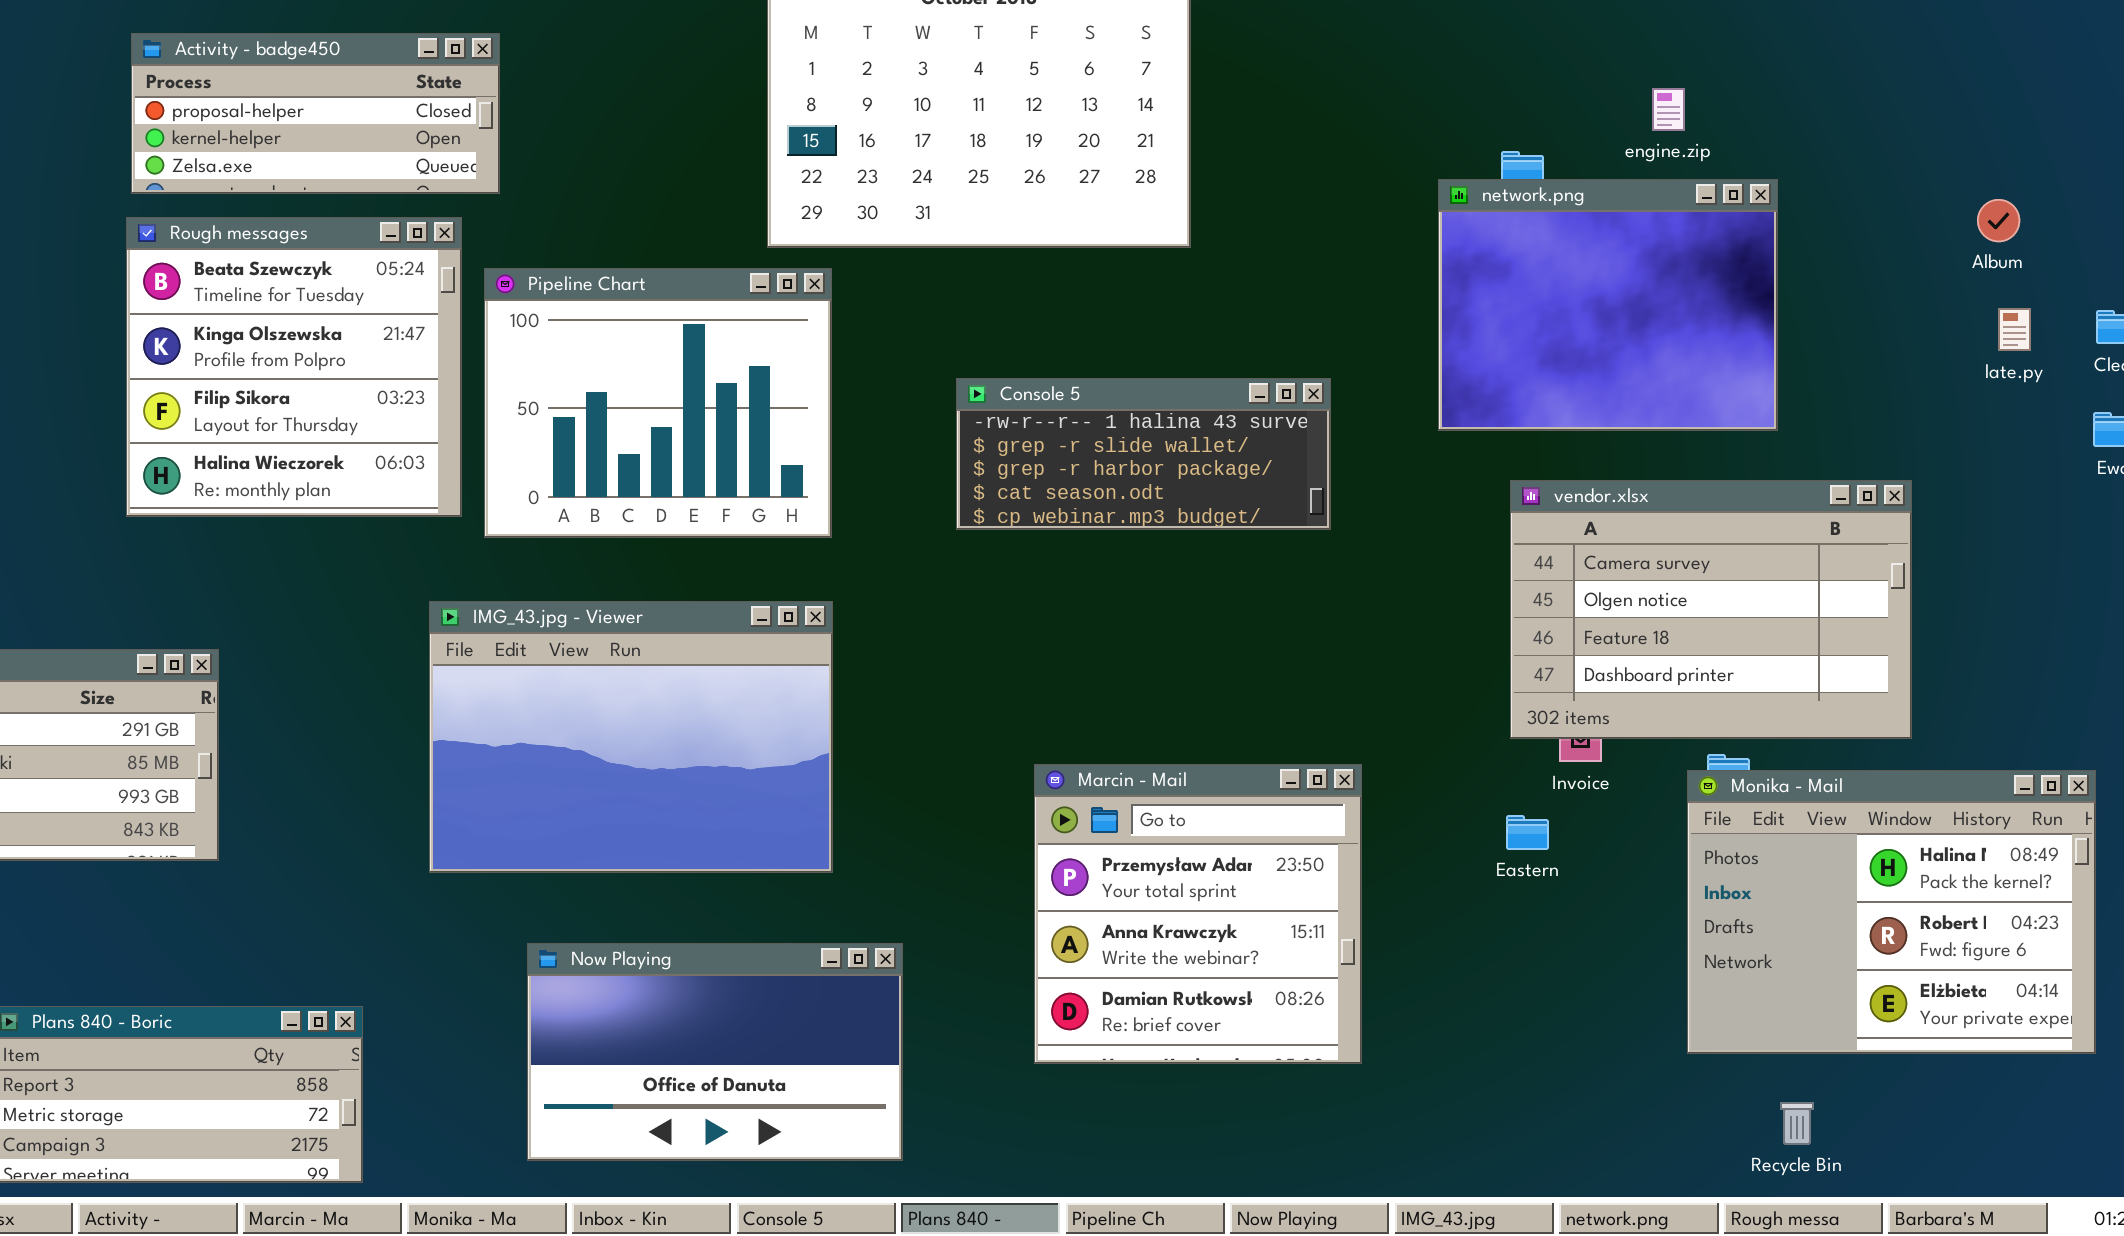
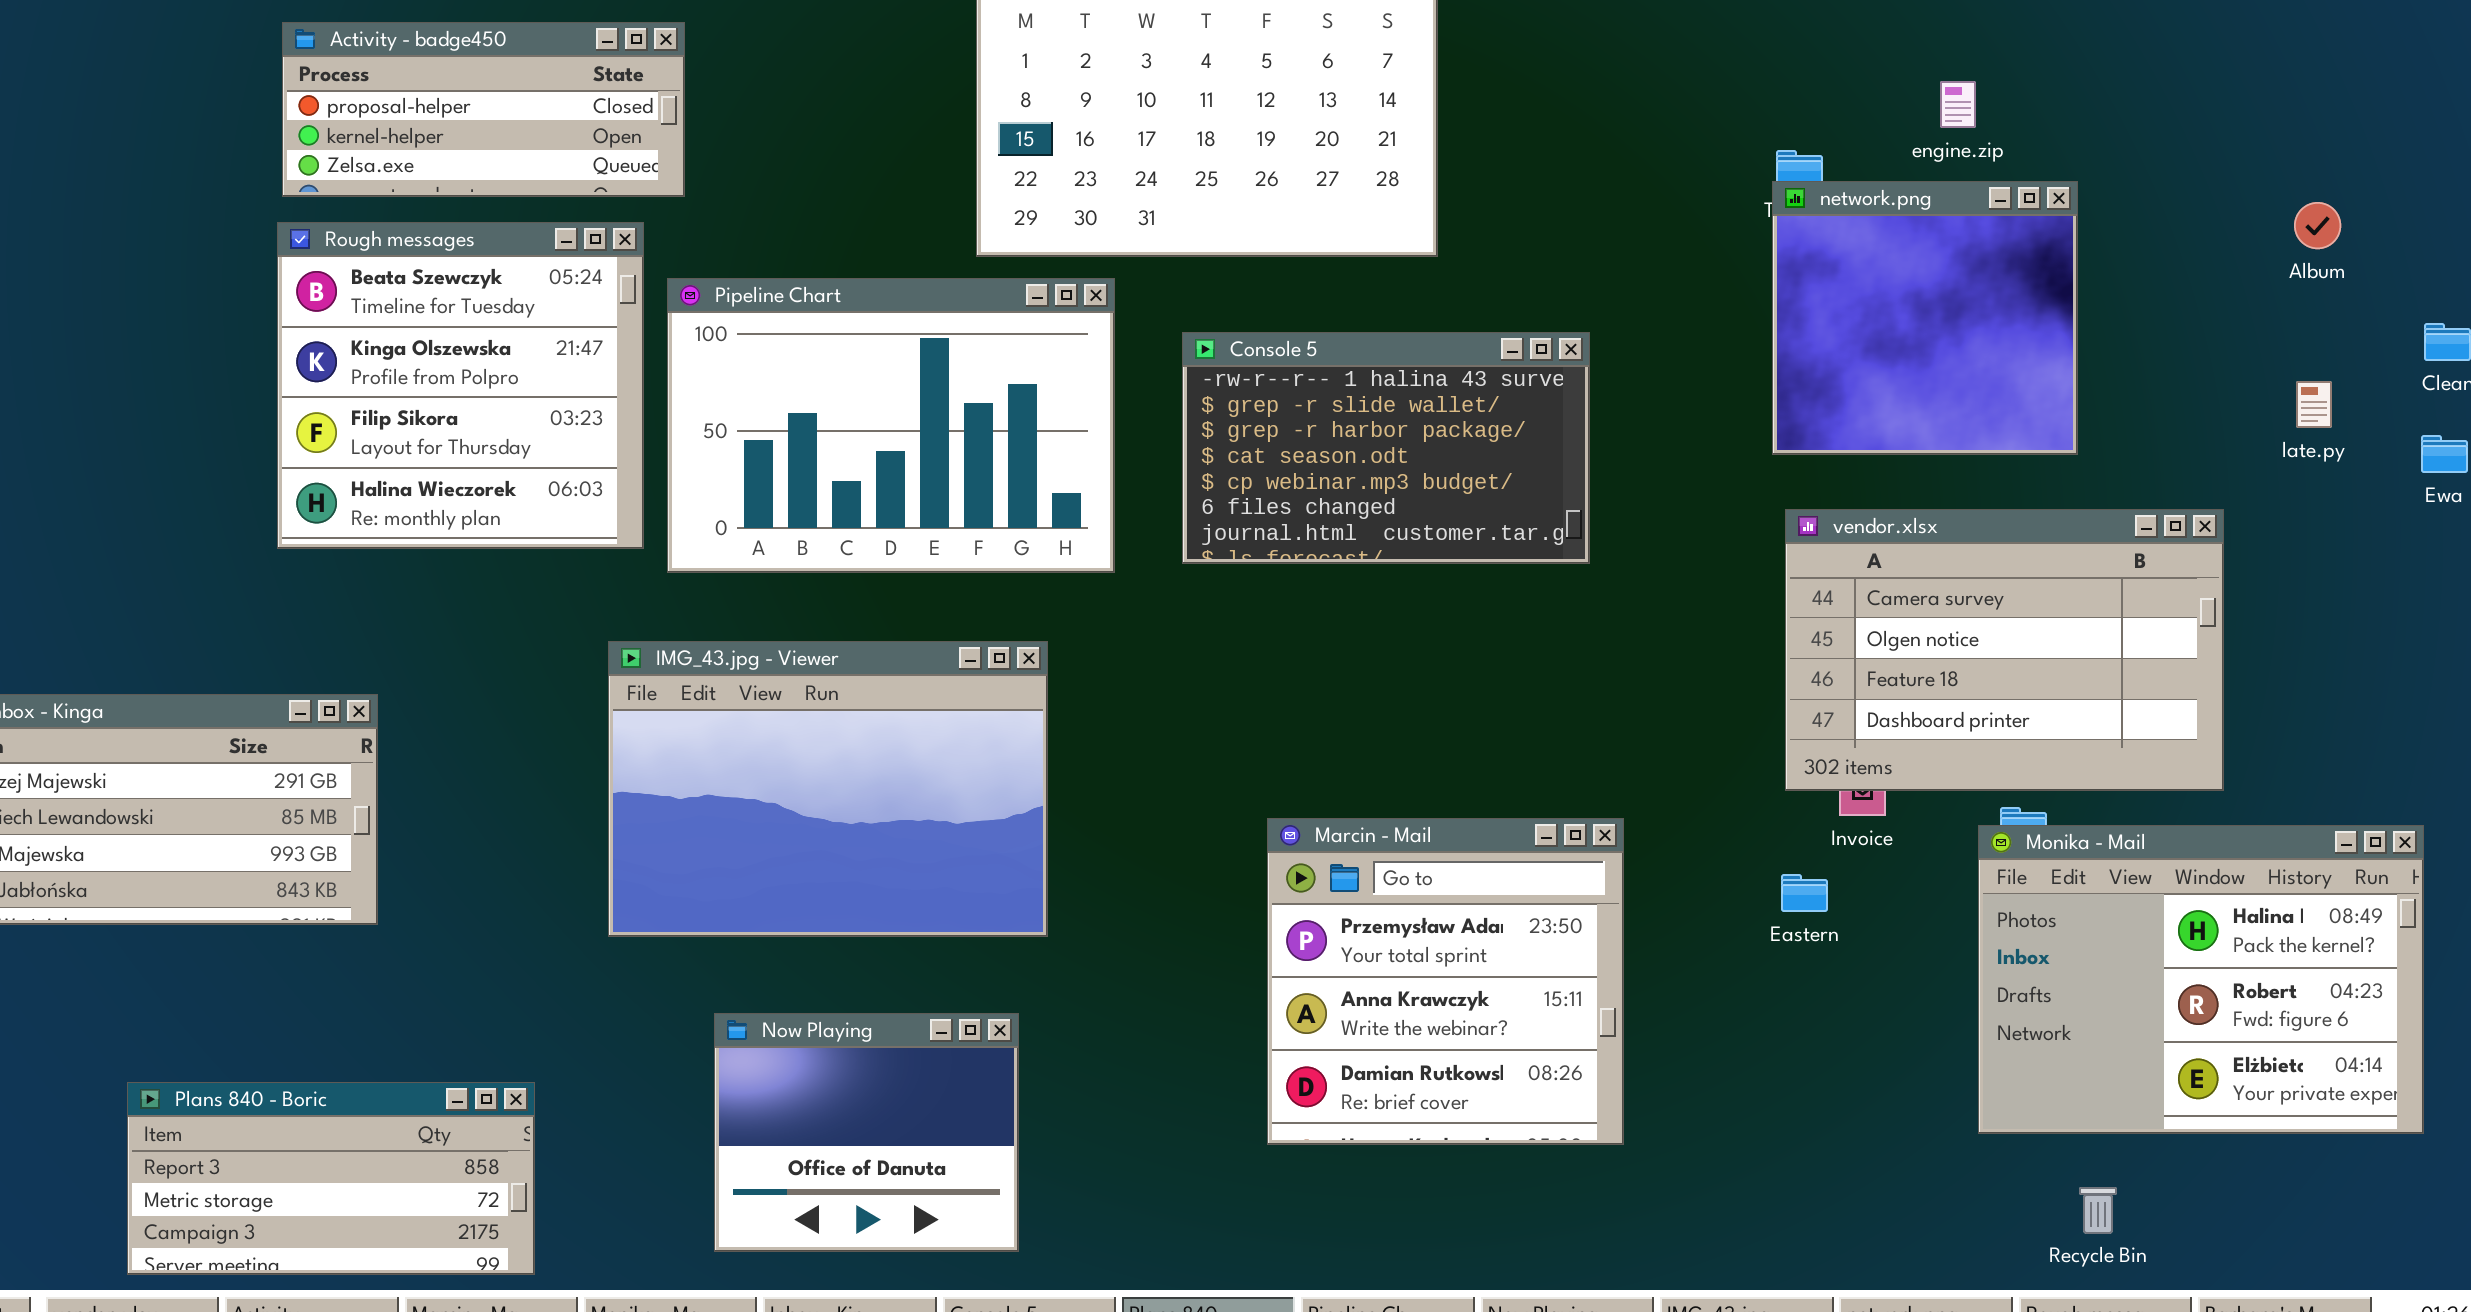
network.png: [1438,179,1778,431] -> [1772,181,2078,455], resized
Pipeline Chart: [484,268,832,538] -> [667,278,1115,573], resized
late.py: [1998,308,2031,351] -> [2296,381,2332,428], moved
Console 5: [956,378,1331,530] -> [1182,332,1590,564], resized
Now Playing: [527,943,903,1161] -> [714,1013,1019,1252], resized

